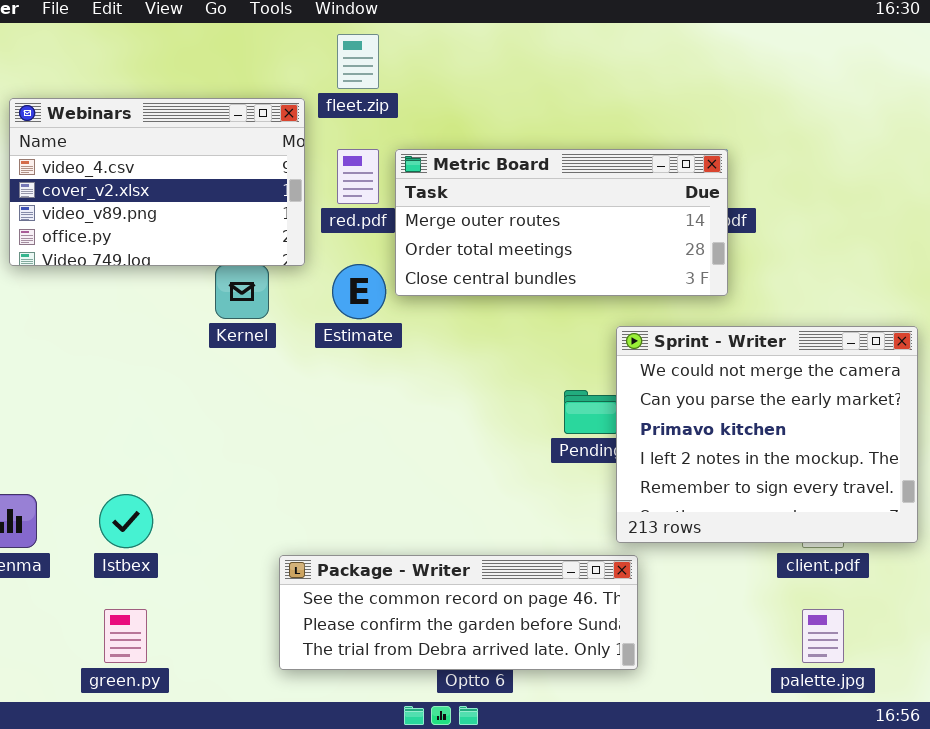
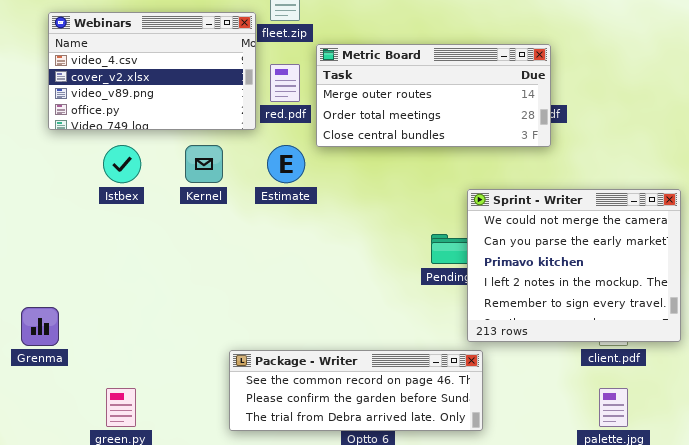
Webinars: [9,98,305,266] -> [48,12,256,130], moved
Metric Board: [395,149,728,296] -> [316,44,551,147], moved
Istbex: [99,494,153,548] -> [103,145,141,183], moved

